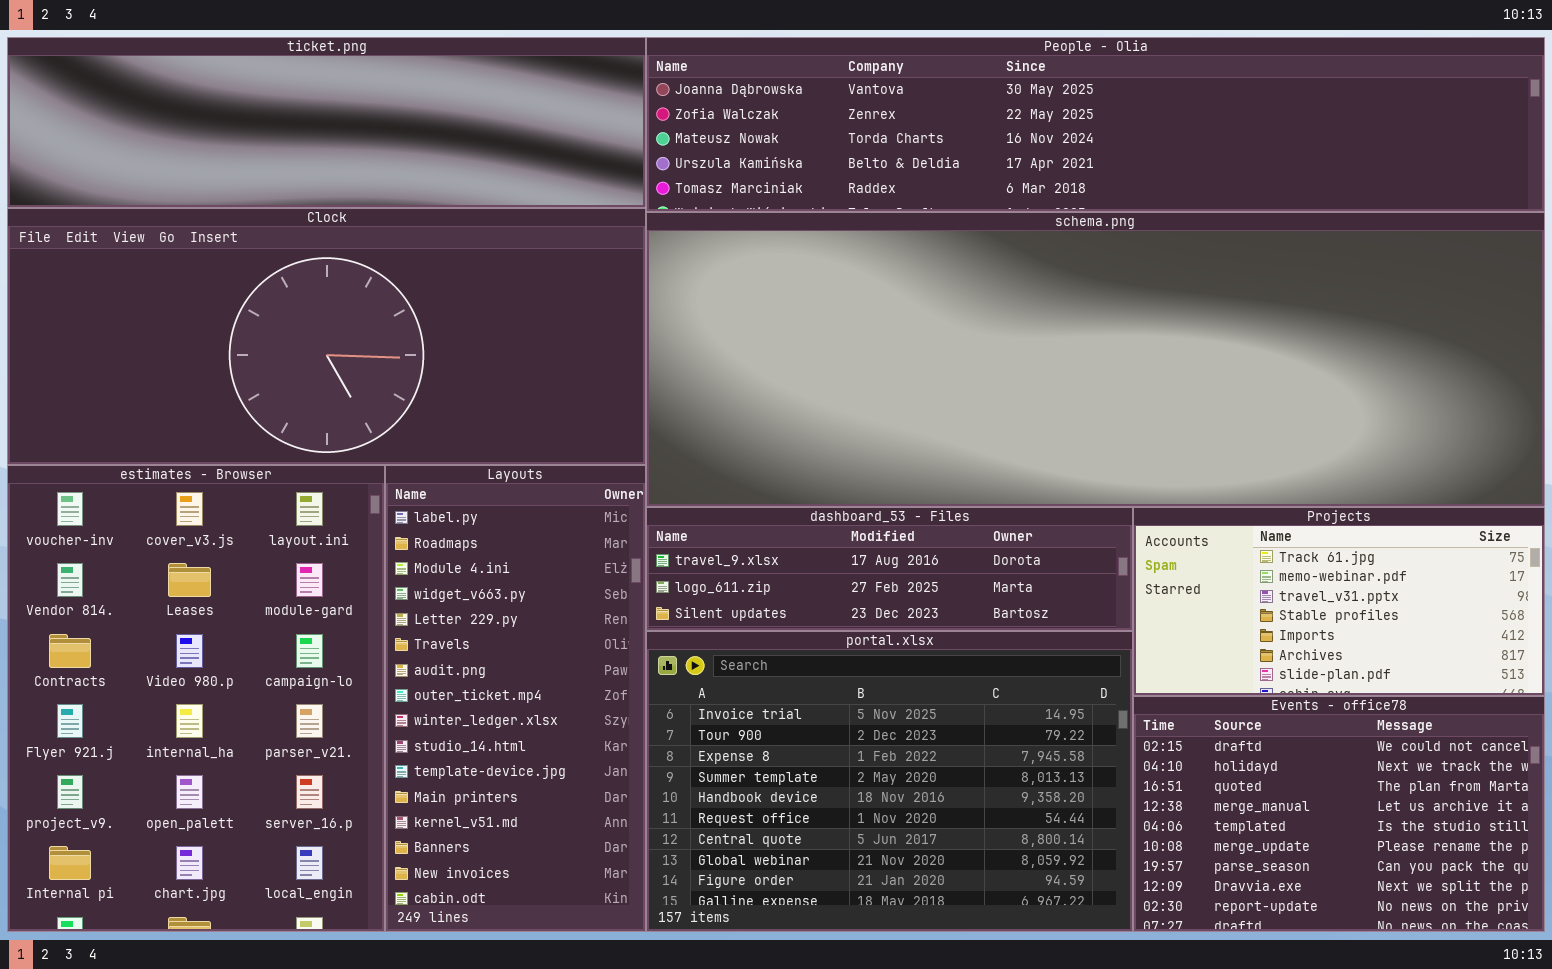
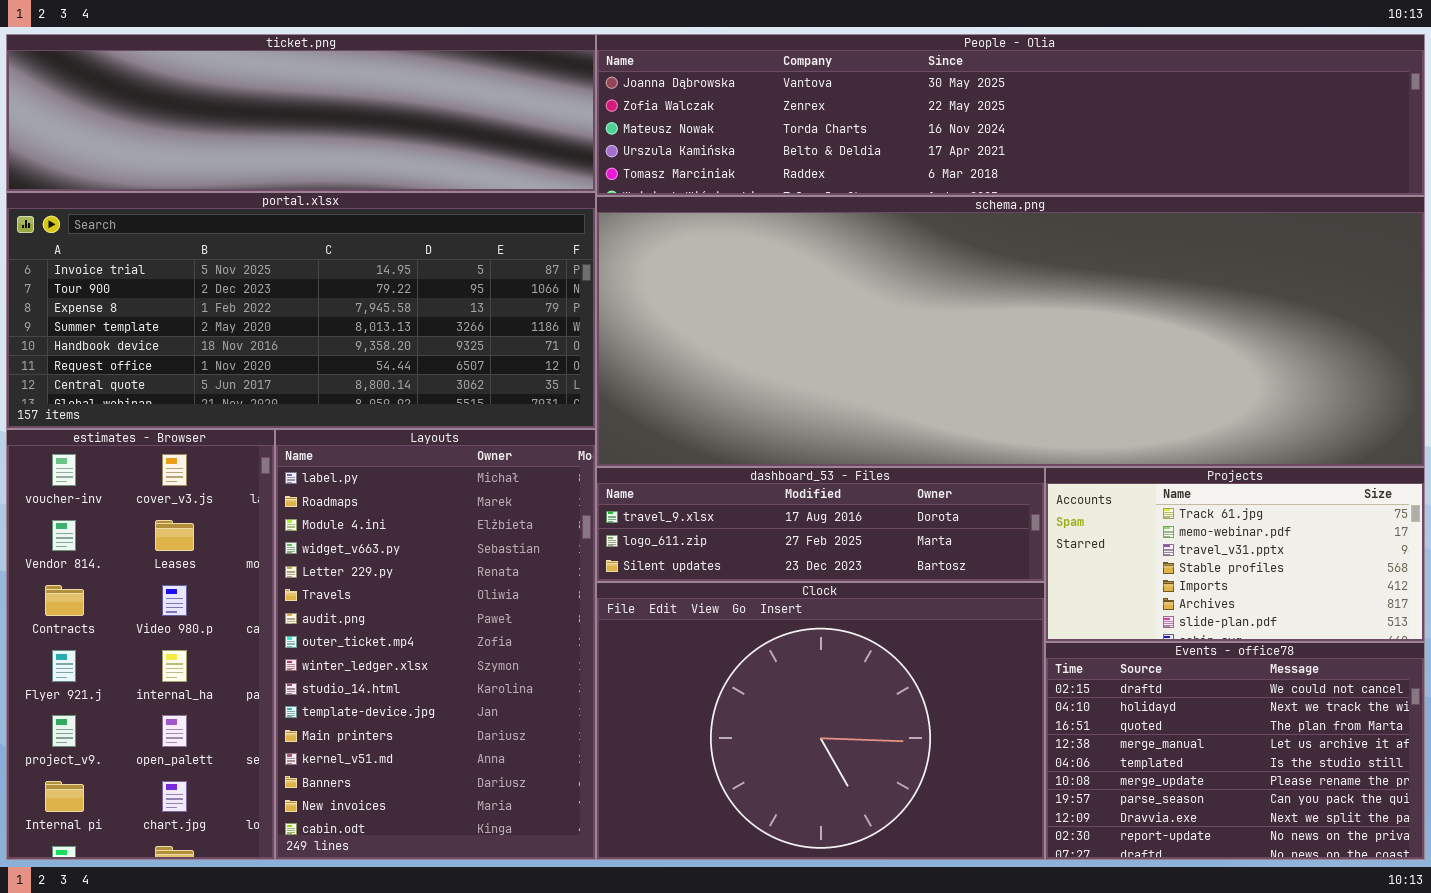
Clock: [7,208,646,465] -> [596,582,1045,860], moved, resized
estimates - Browser: [7,465,385,932] -> [6,429,275,860], resized
Layouts: [385,465,646,932] -> [275,429,596,860], resized
portal.xlsx: [646,631,1133,932] -> [6,192,596,429], moved, resized

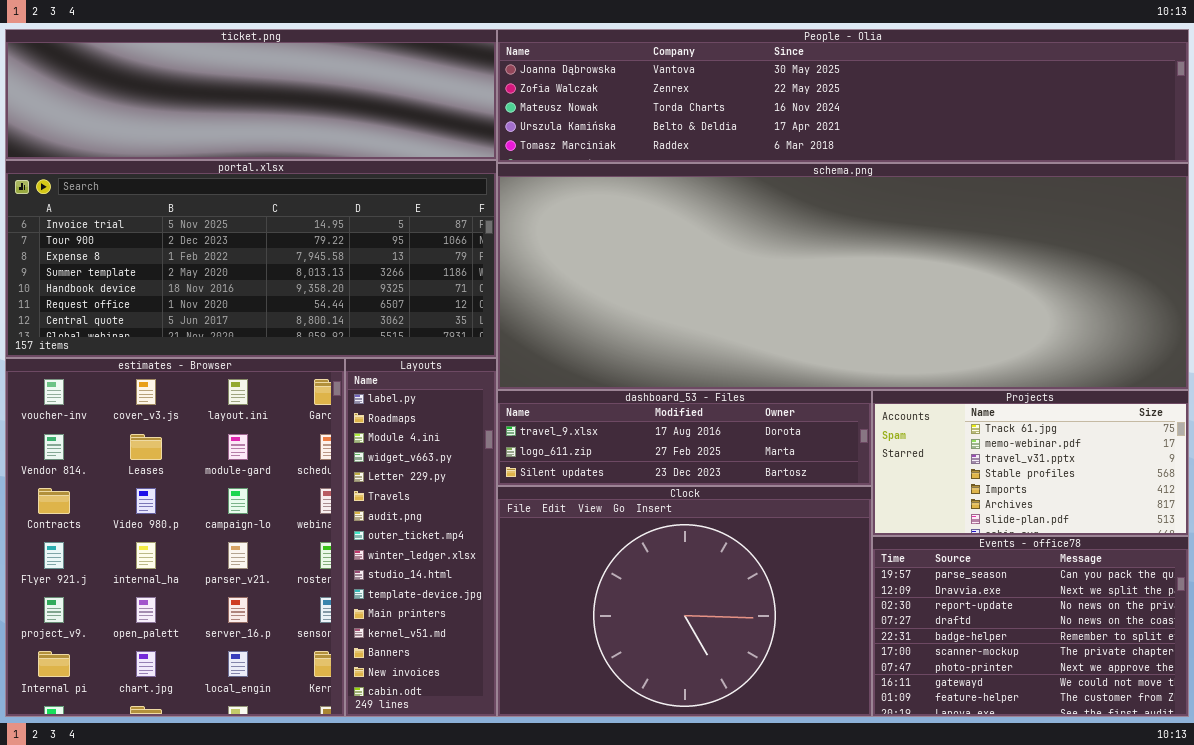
estimates - Browser: [6,429,275,860] -> [5,358,345,717], resized
Layouts: [275,429,596,860] -> [345,358,497,717], resized
Events - office78: [1045,642,1425,860] -> [872,536,1189,717], scrolled down 6 rows

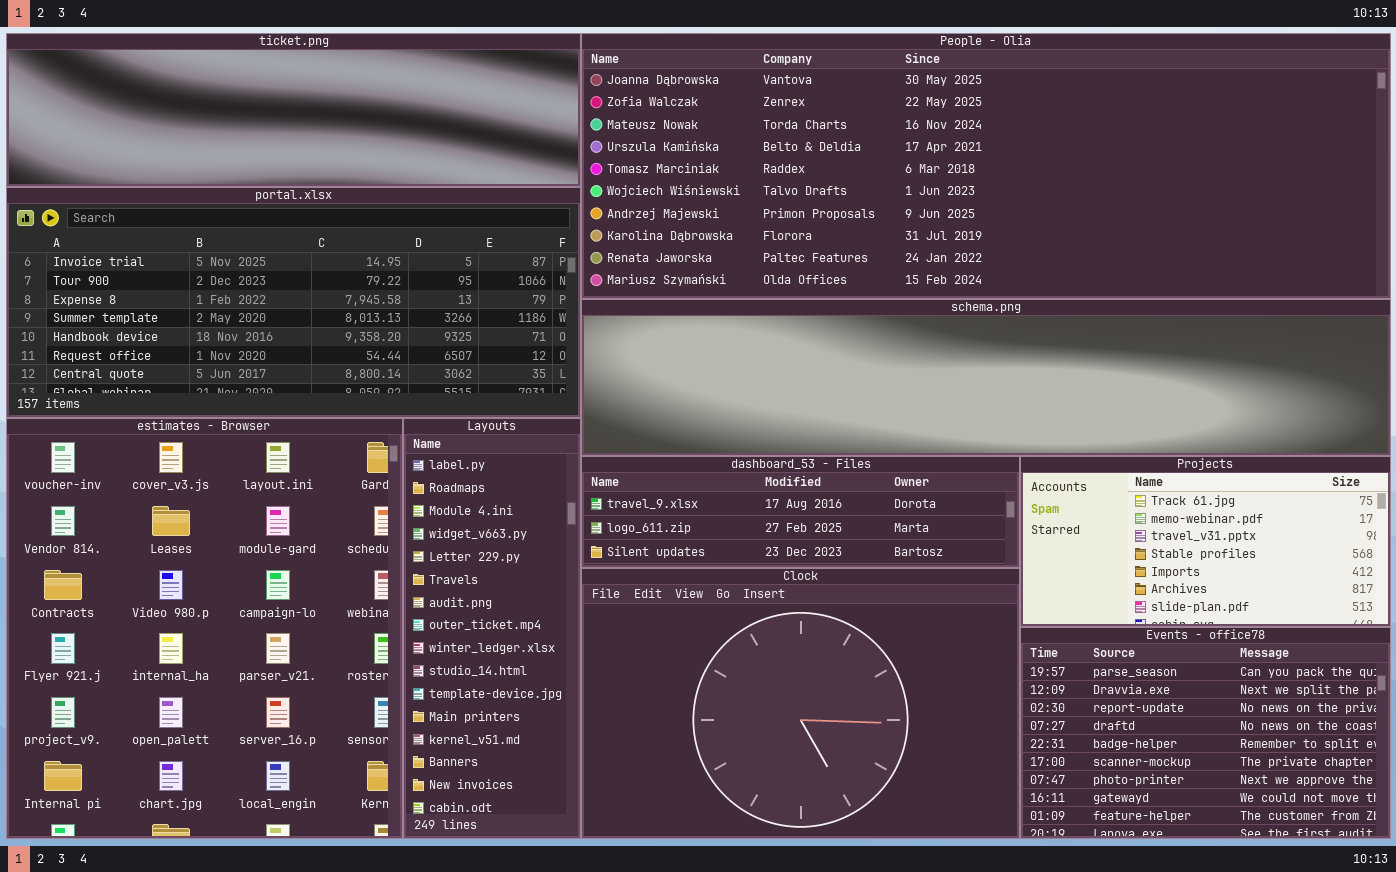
People - Olia: [497,29,1189,163] -> [581,33,1391,299], resized
schema.png: [497,163,1189,390] -> [581,299,1391,456], resized

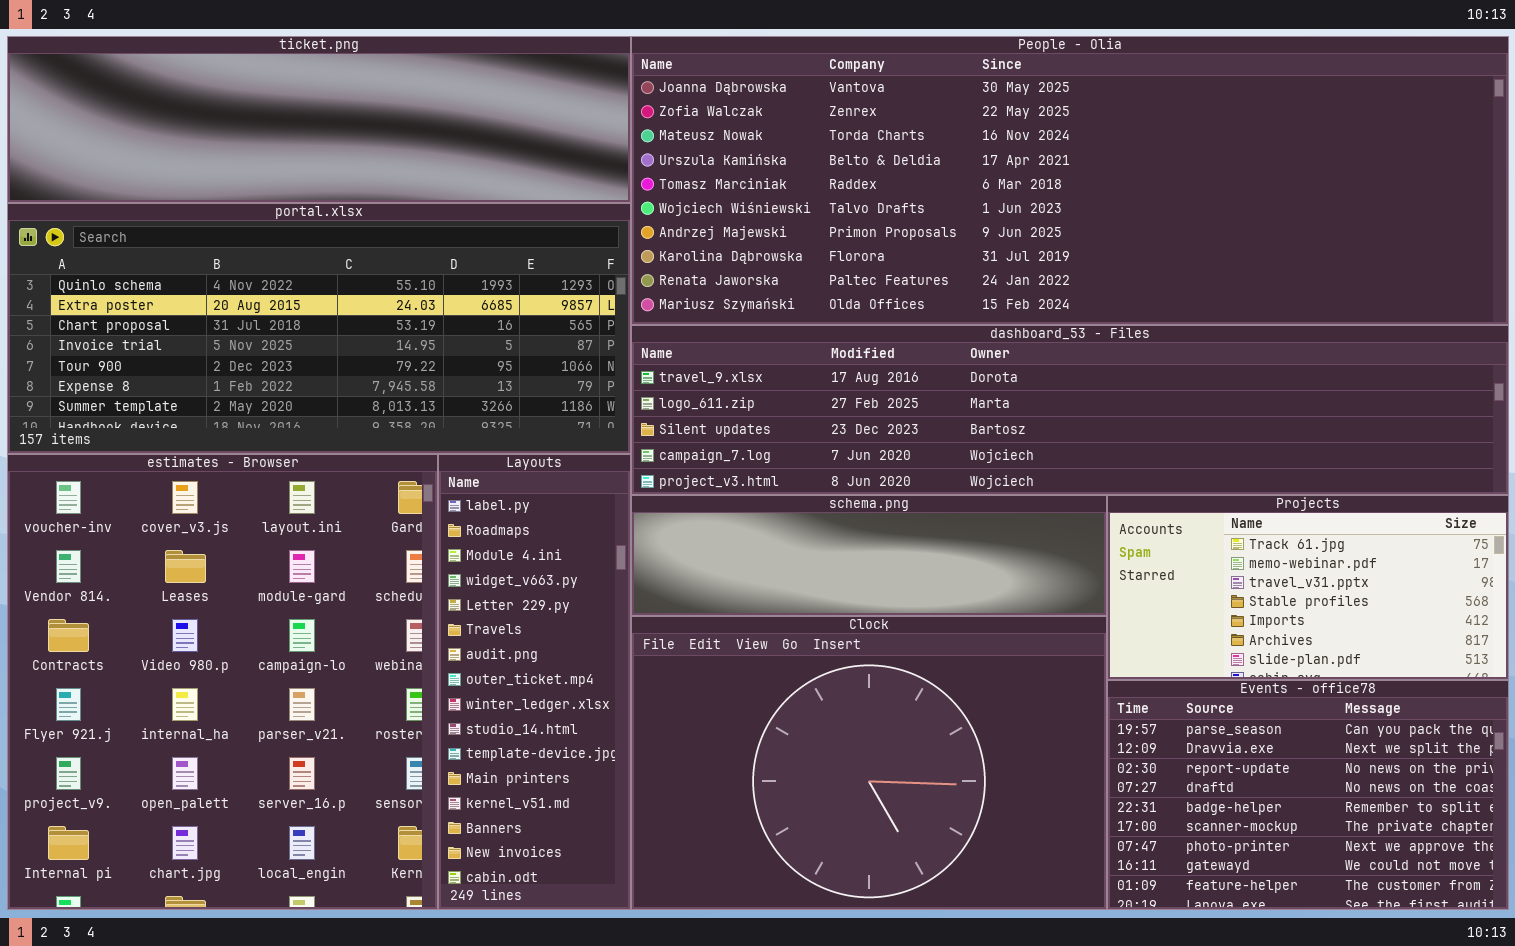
portal.xlsx: [6,187,581,418] -> [7,203,631,454], scrolled up 3 rows
schema.png: [581,299,1391,456] -> [631,495,1107,616], moved, resized
dashboard_53 - Files: [581,456,1020,568] -> [631,325,1509,495], moved, resized

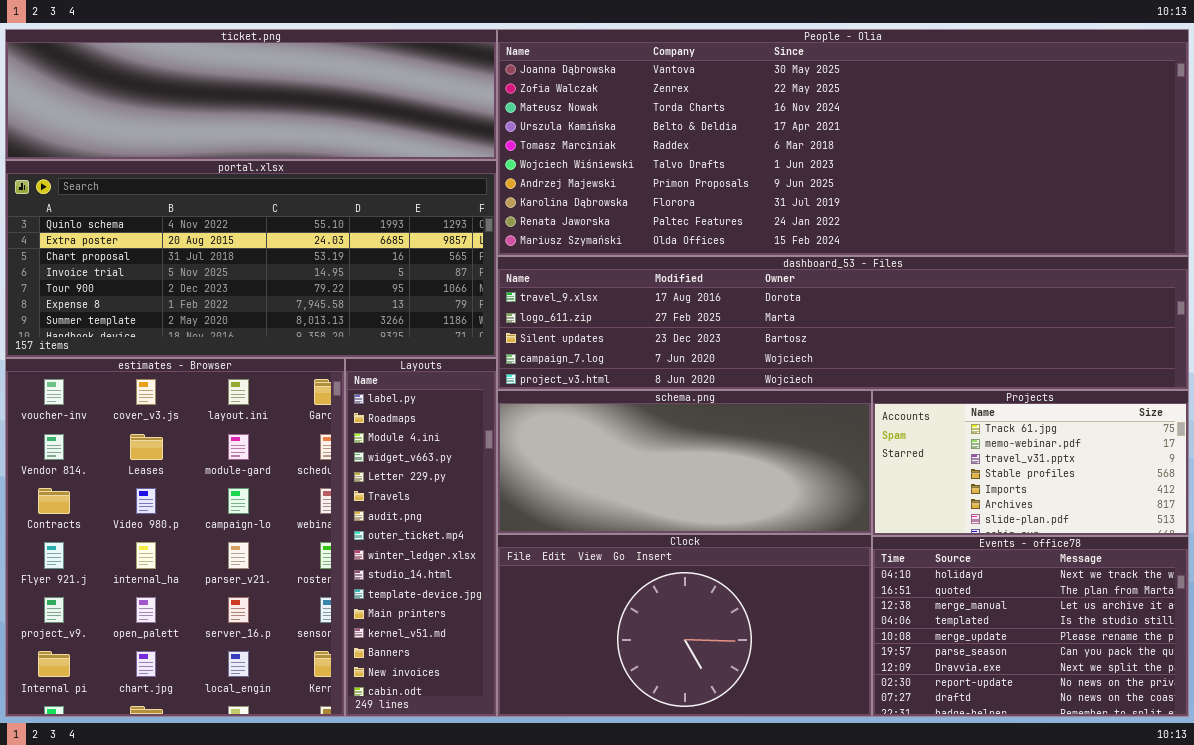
schema.png: [631,495,1107,616] -> [497,390,872,534], resized
Clock: [631,616,1107,910] -> [497,534,872,717], resized
Events - office78: [1107,680,1509,910] -> [872,536,1189,717], scrolled up 5 rows

